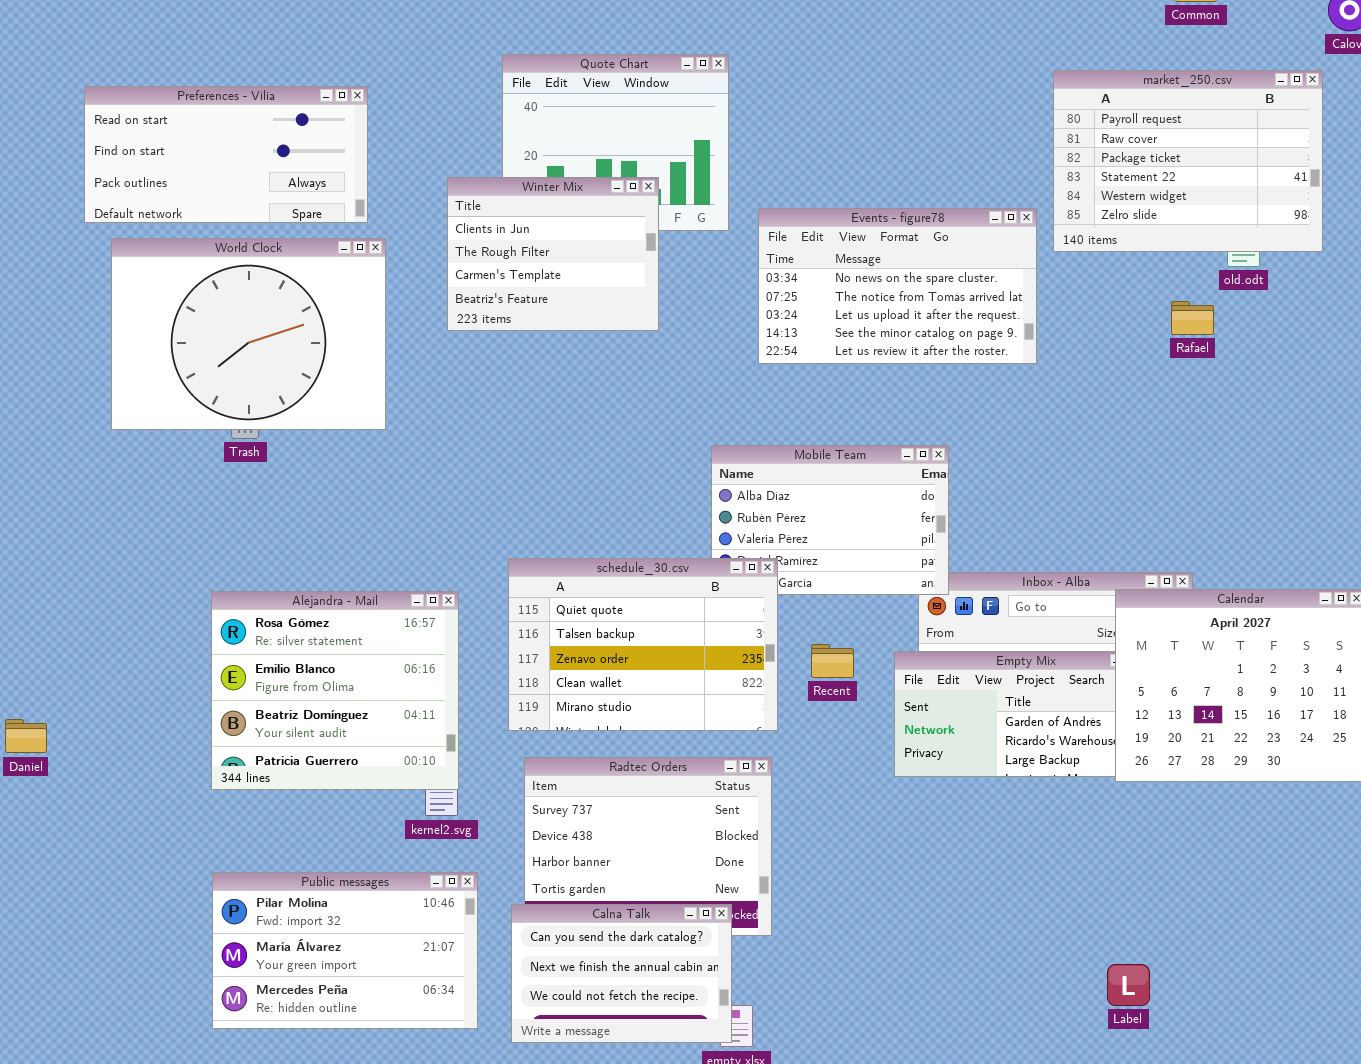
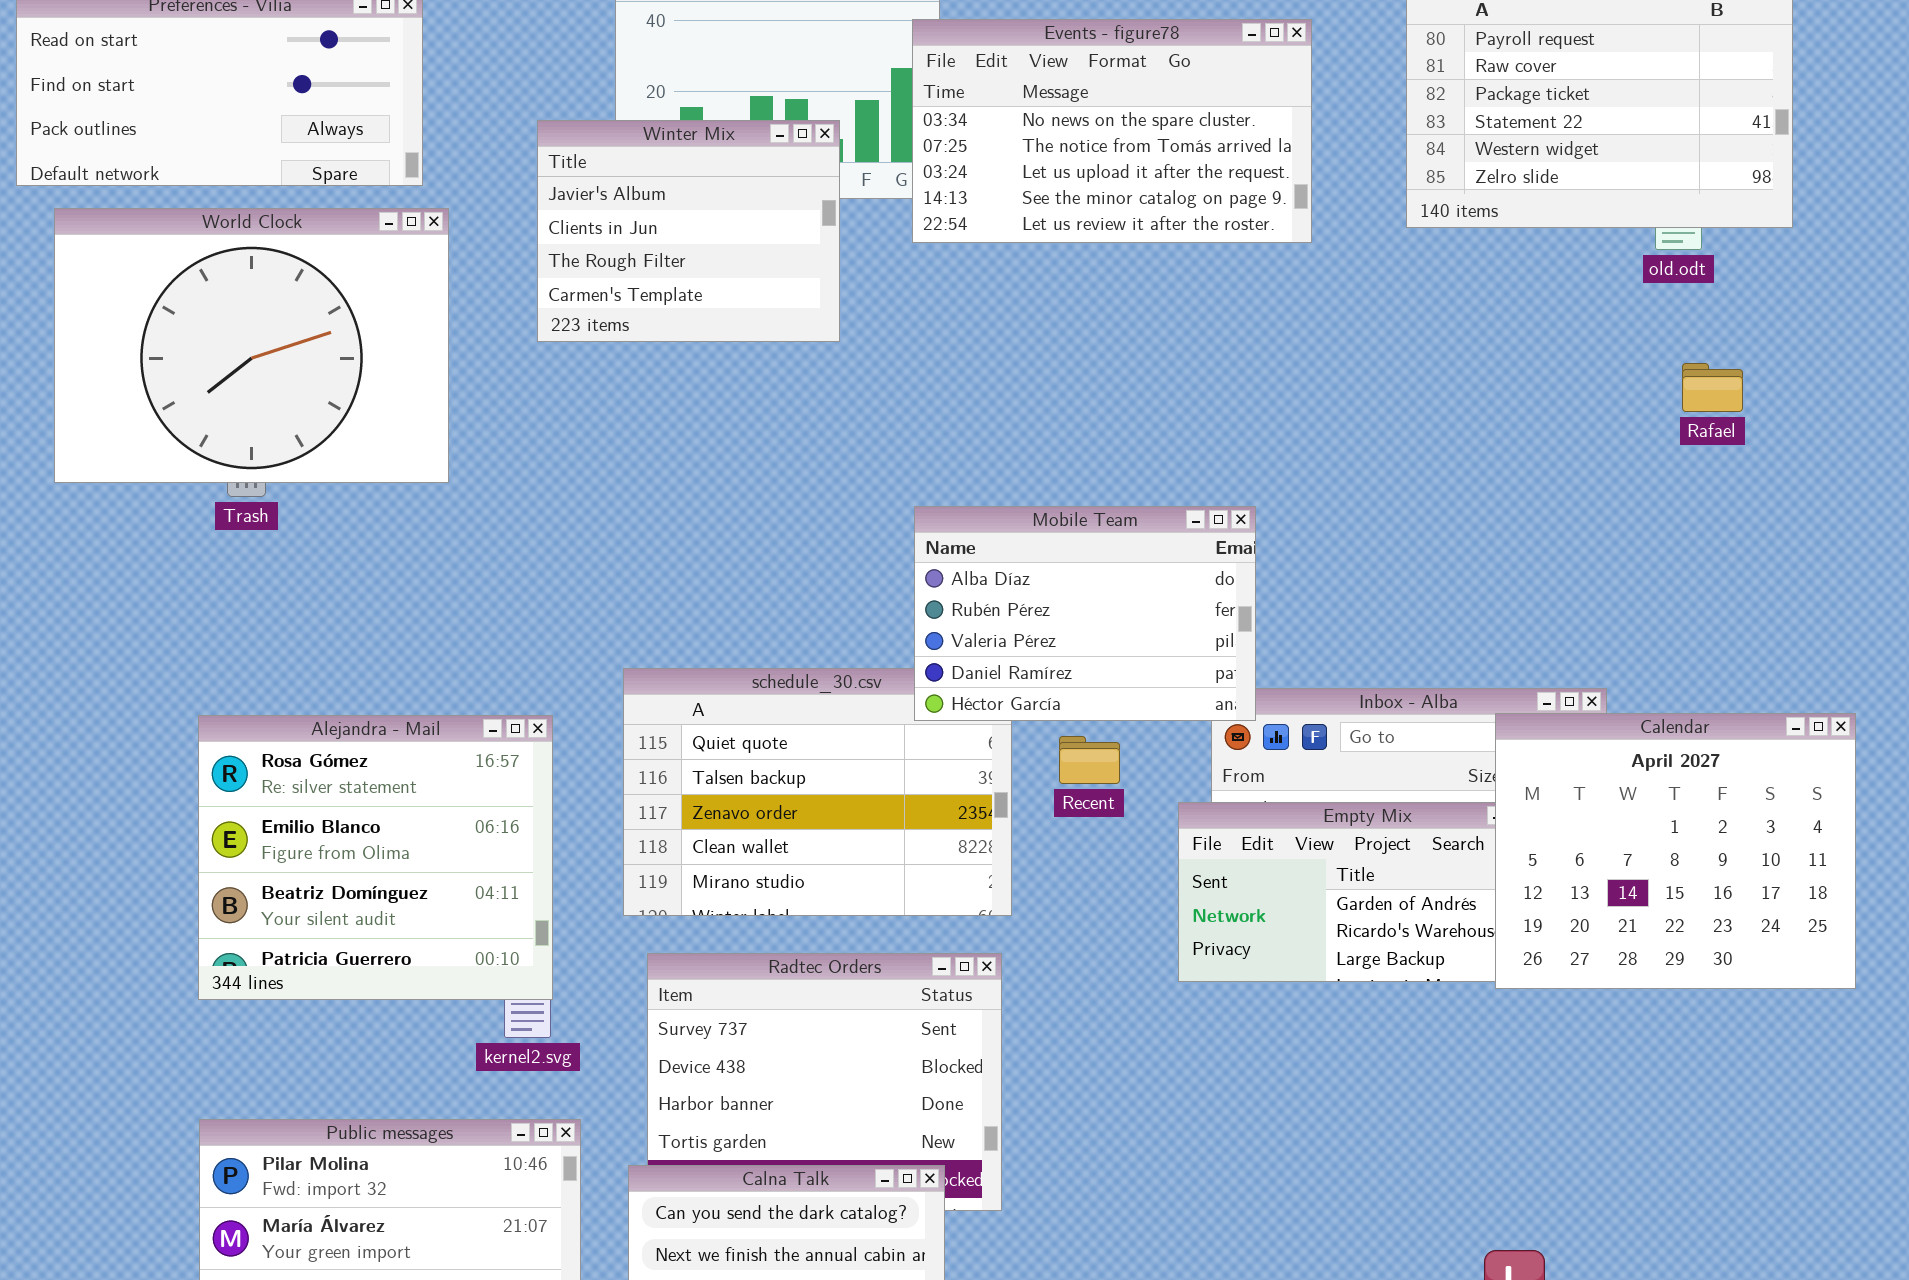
Winter Mix: [447,177,659,331] -> [537,120,840,342], scrolled up 1 row
Events - figure78: [758,208,1037,364] -> [912,19,1312,243], moved
Rafael: [1171,301,1214,335] -> [1682,363,1743,412], moved
Mobile Team: [711,445,949,595] -> [914,506,1256,721], raised
Recent: [811,644,854,678] -> [1059,736,1120,784], moved

